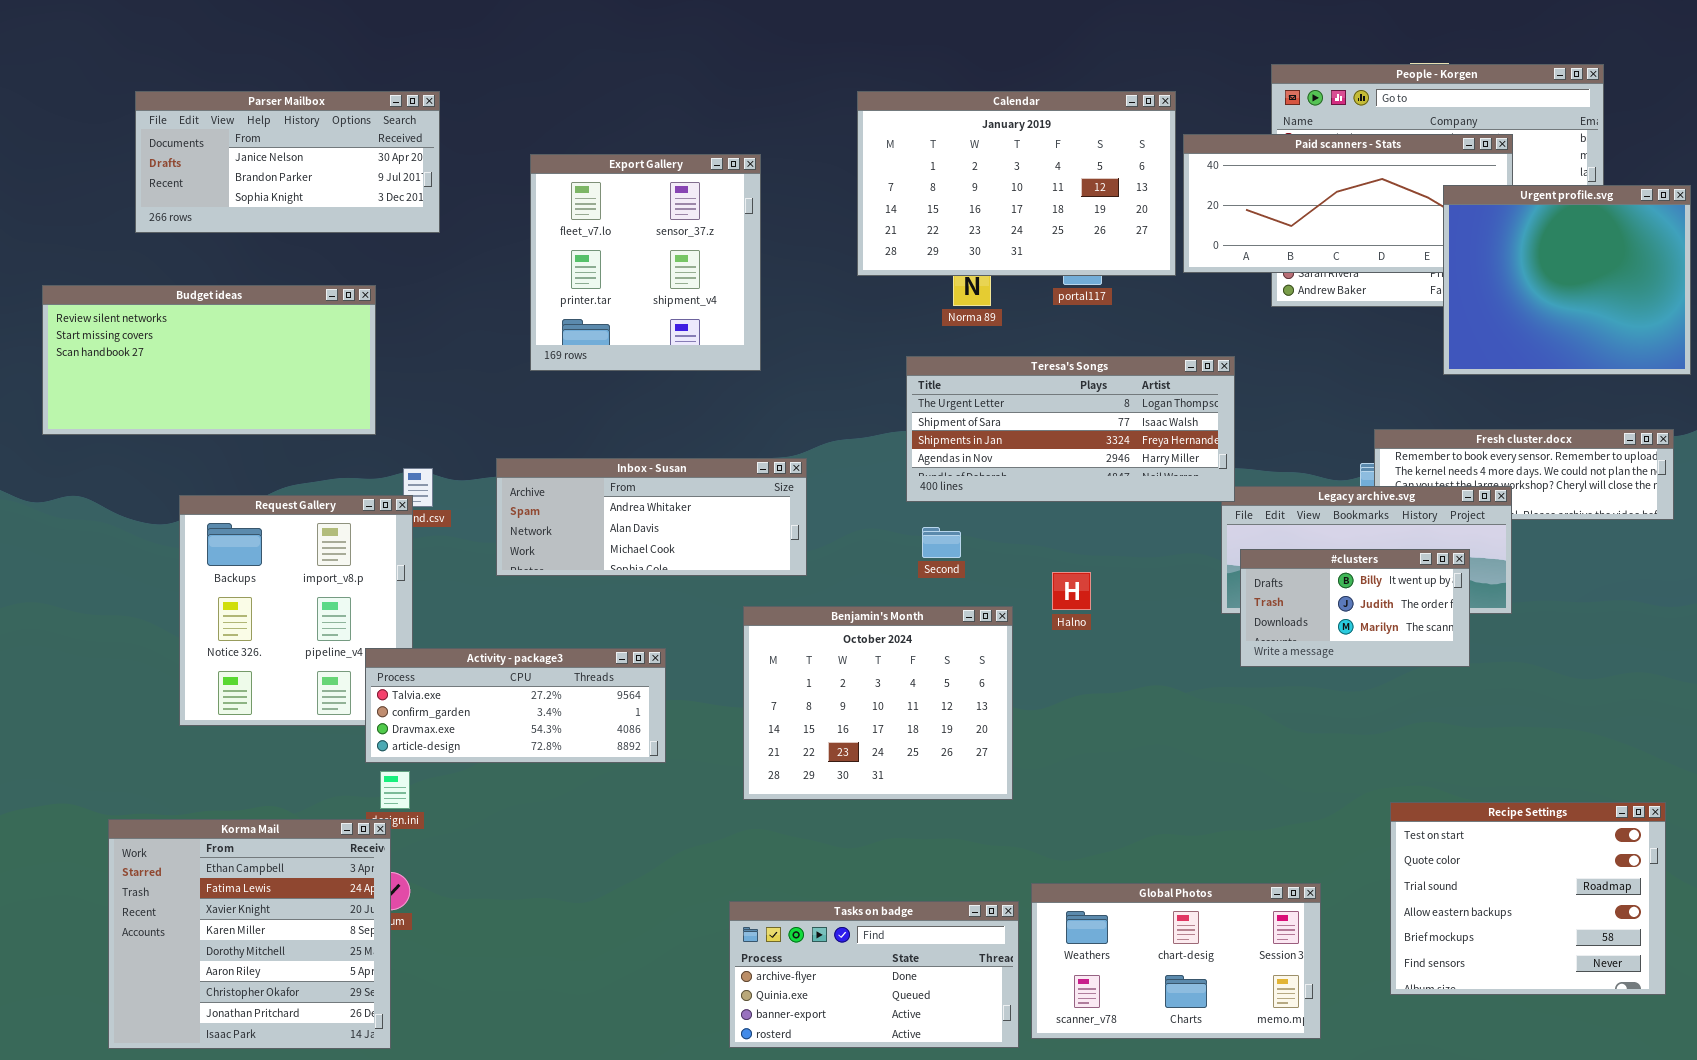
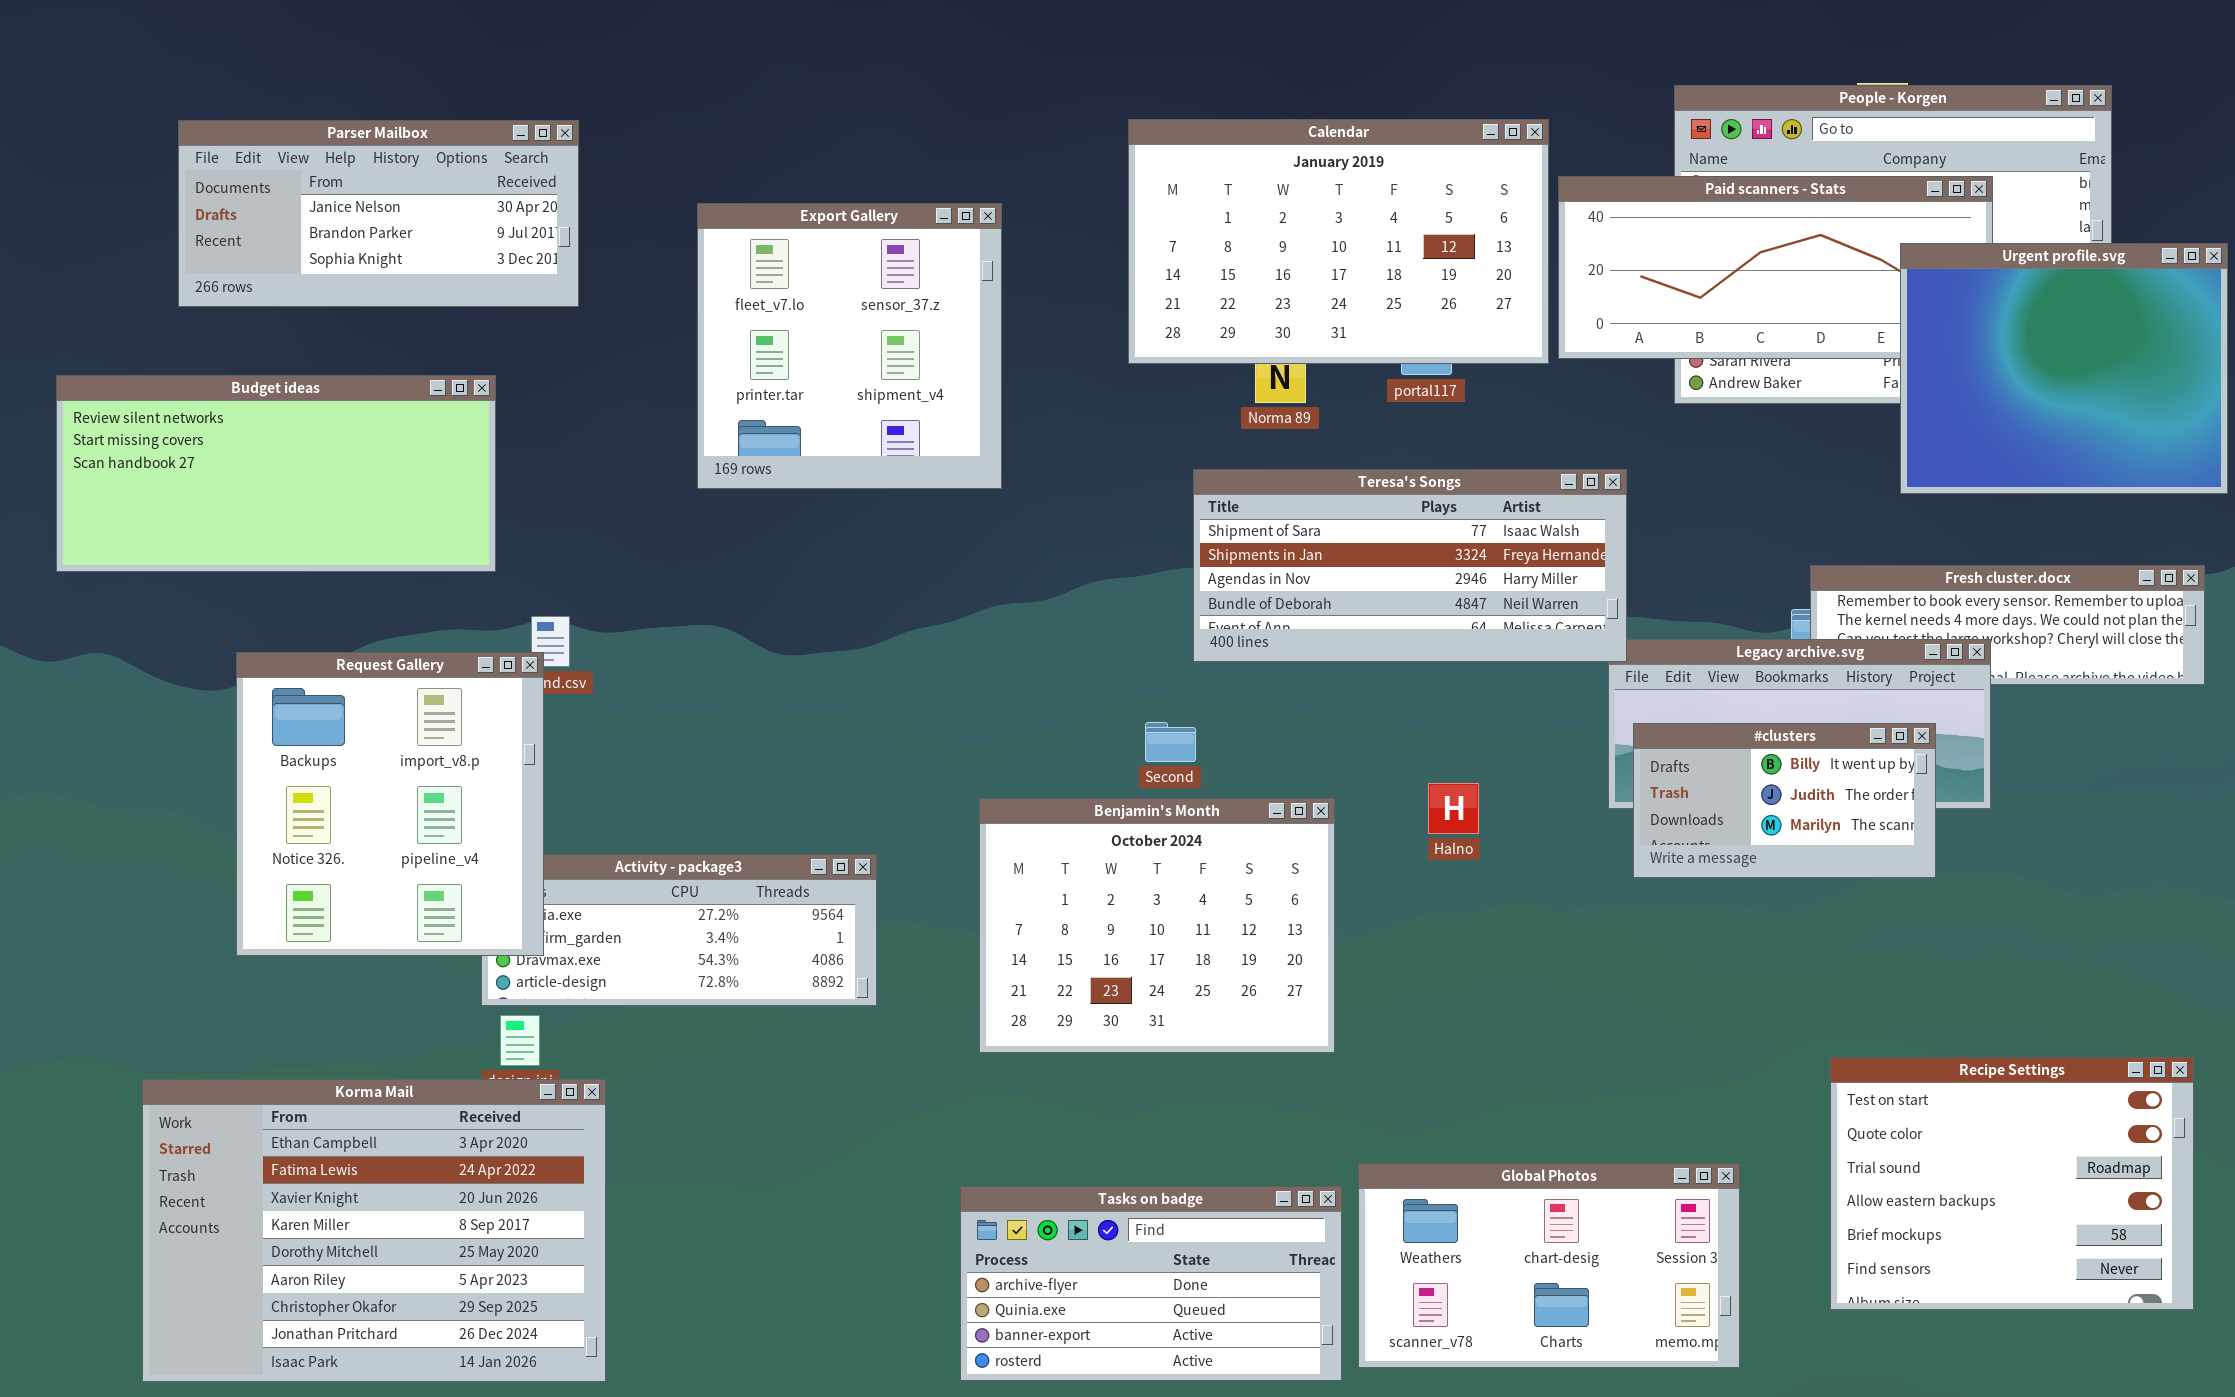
Teresa's Songs: [906,356,1235,502] -> [1193,469,1627,662], scrolled down 1 row
Inbox - Susan: [496,458,807,576] -> none, closed
Request Gallery: [179,495,413,726] -> [236,652,544,956], raised
Second: [922,527,961,558] -> [1145,722,1196,762], moved
Halno: [1052,572,1091,610] -> [1428,783,1479,834], moved
Korma Mail: [108,819,391,1049] -> [142,1079,606,1382], resized

